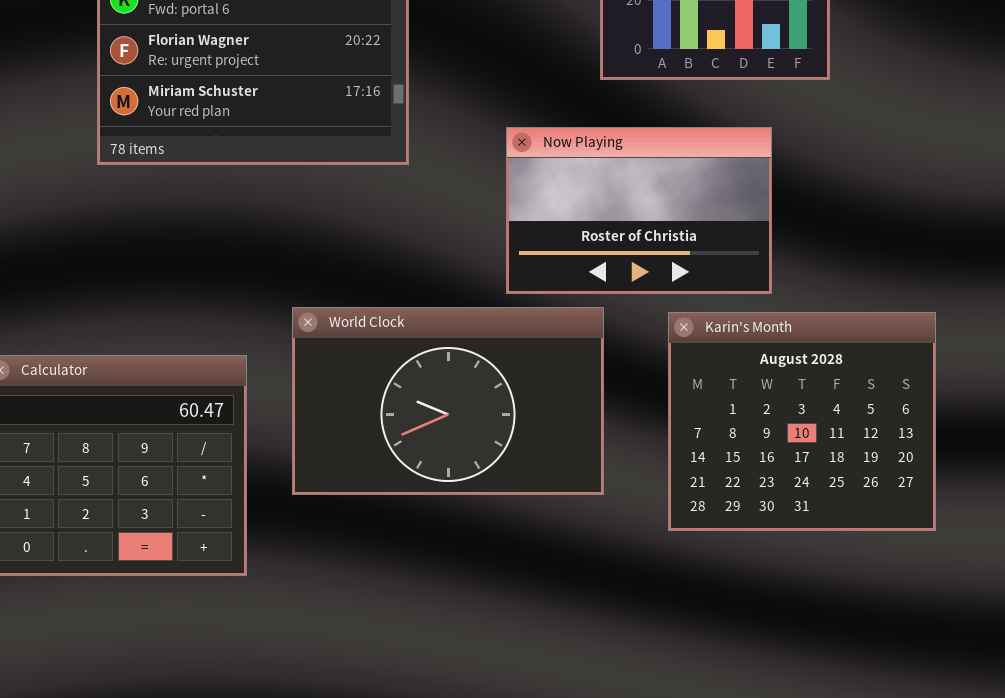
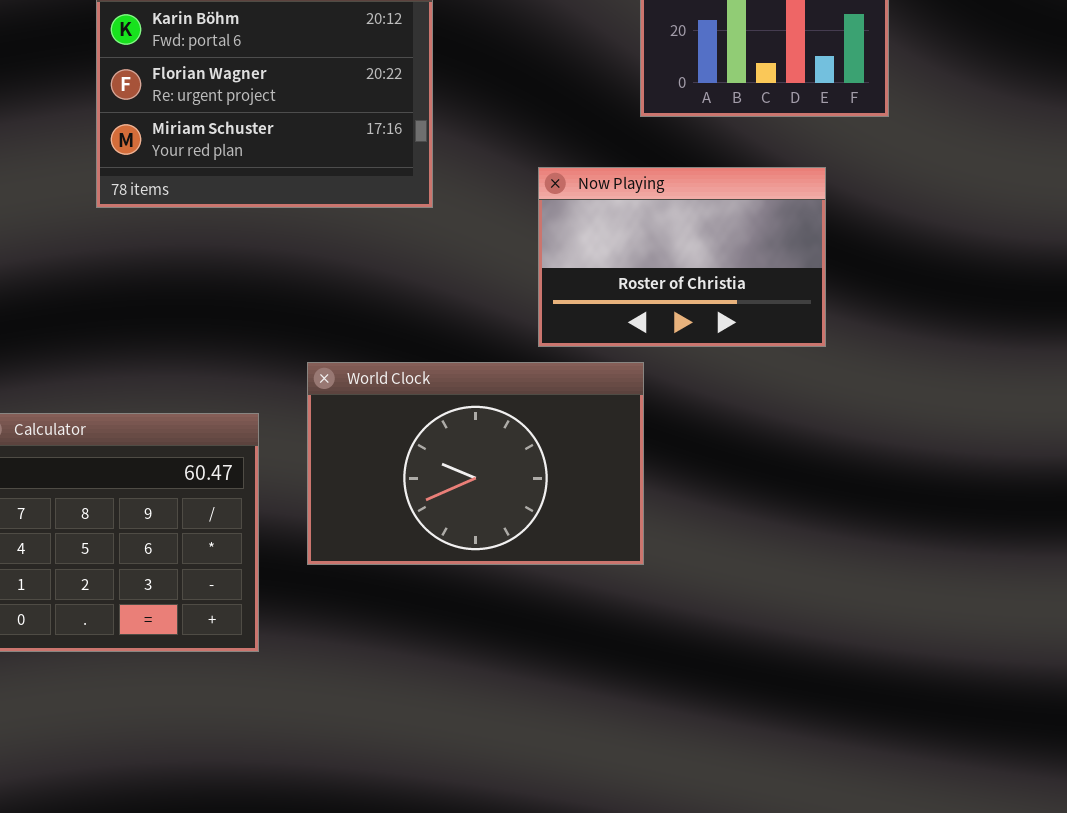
Karin's Month: [668,312,936,531] -> none, closed

